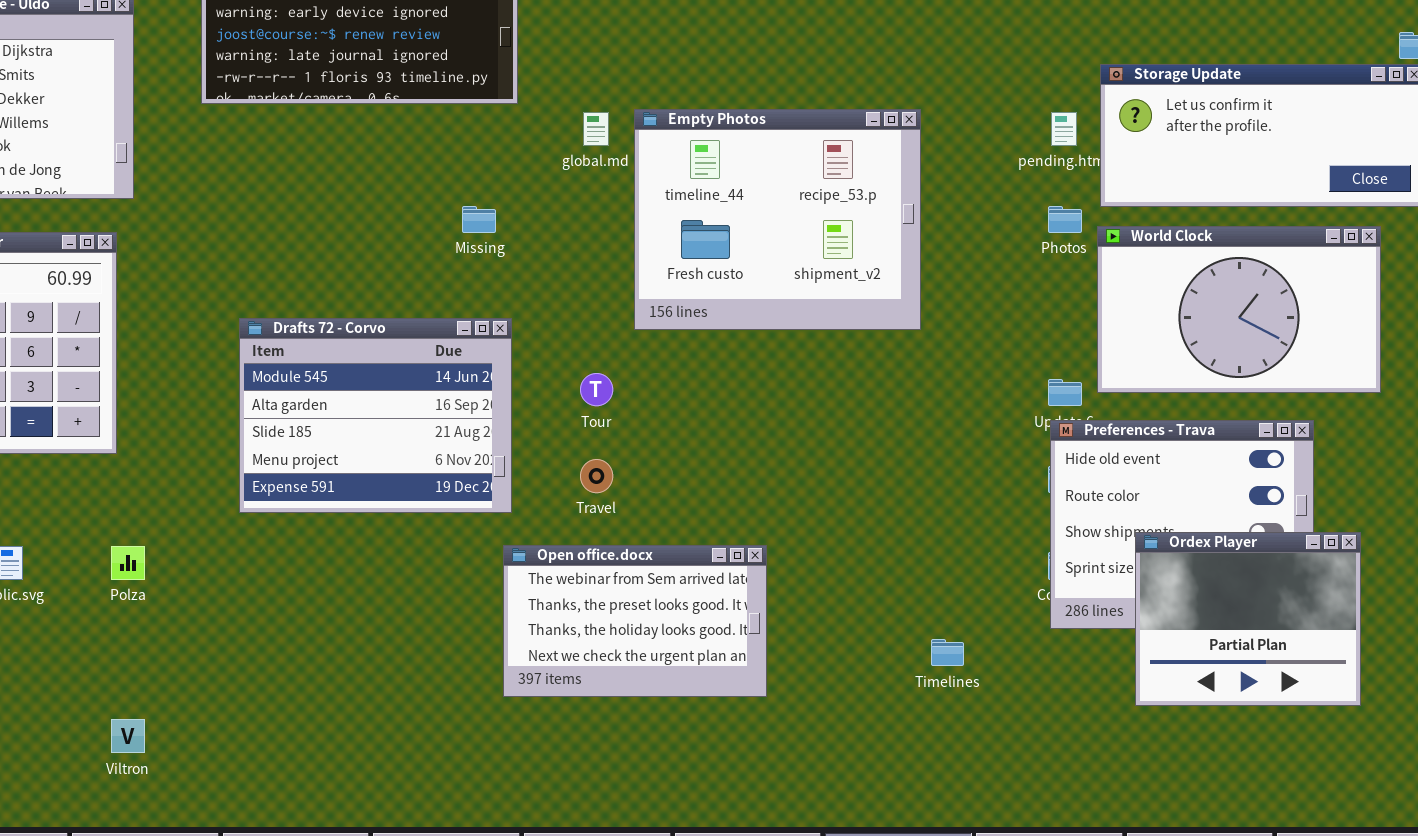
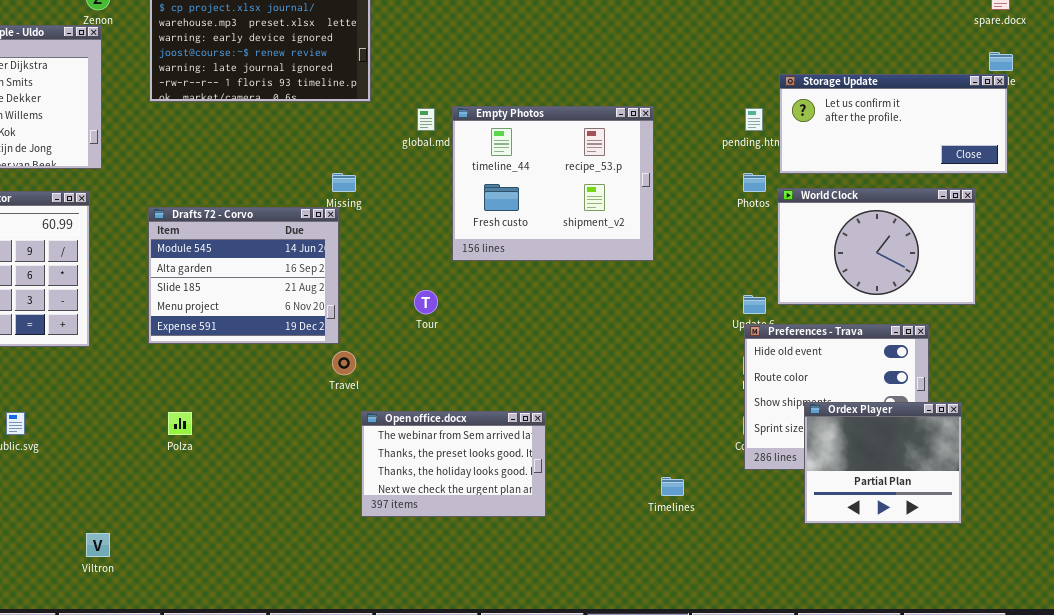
Drafts 72 - Corvo: [239,318,512,513] -> [148,207,339,344], moved
Travel: [580,459,613,493] -> [332,351,356,375], moved
Polza: [111,546,145,580] -> [168,412,192,435], moved

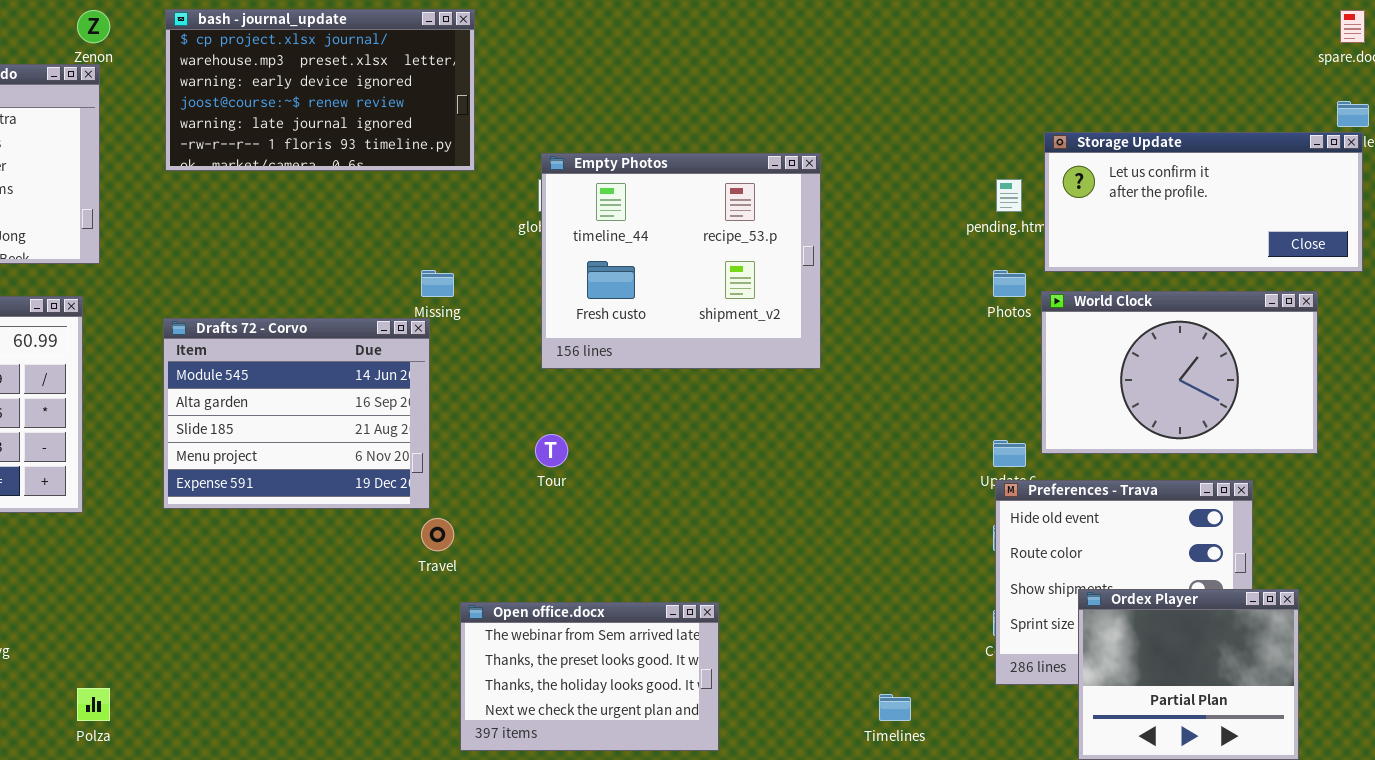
Empty Photos: [452,106,654,261] -> [541,153,821,369], moved
Polza: [168,412,192,435] -> [77,688,110,721], moved

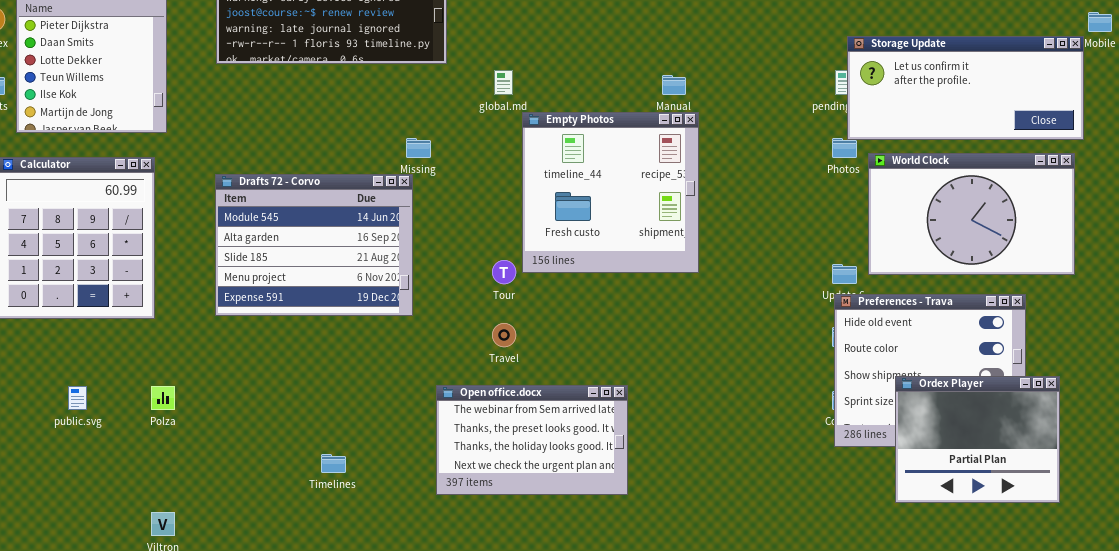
Storage Update: [1044,132,1363,272] -> [847,36,1084,140], moved
Empty Photos: [541,153,821,369] -> [522,112,699,273], moved, resized
Travel: [421,518,454,551] -> [492,323,516,347], moved
Polza: [77,688,110,721] -> [151,386,175,410], moved
Timelines: [879,694,911,721] -> [321,454,346,473], moved

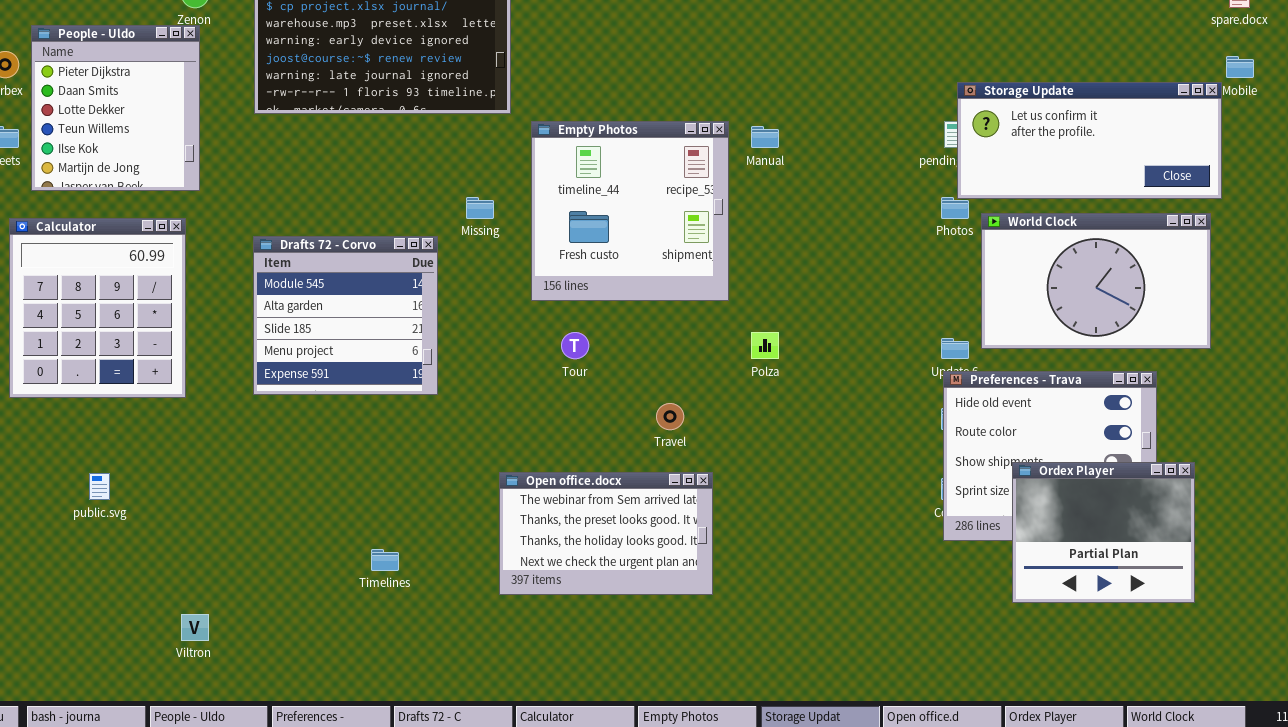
Empty Photos: [522,112,699,273] -> [531,121,729,301], moved
Drafts 72 - Corvo: [215,174,413,316] -> [253,236,438,395], resized
Travel: [492,323,516,347] -> [656,403,684,430], moved
Polza: [151,386,175,410] -> [751,332,779,359], moved

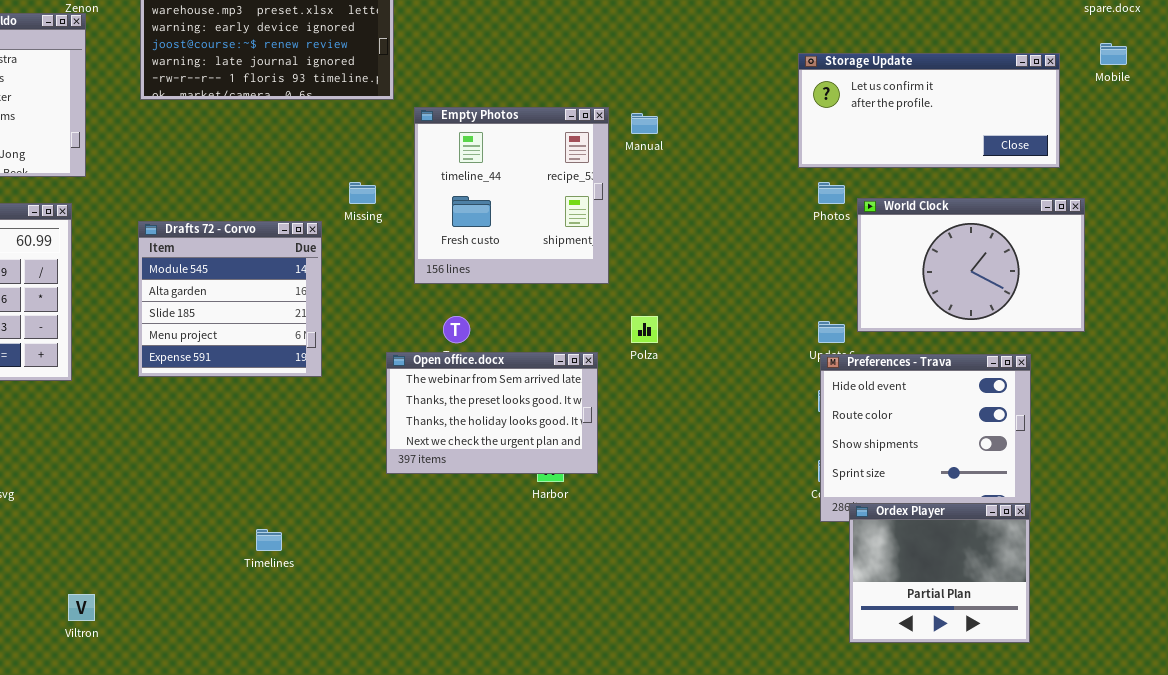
Storage Update: [957,82,1222,199] -> [798,53,1060,168], moved
Ordex Player: [1012,462,1195,603] -> [849,503,1030,643], moved
Open office.docx: [499,472,713,595] -> [386,352,598,474], moved

